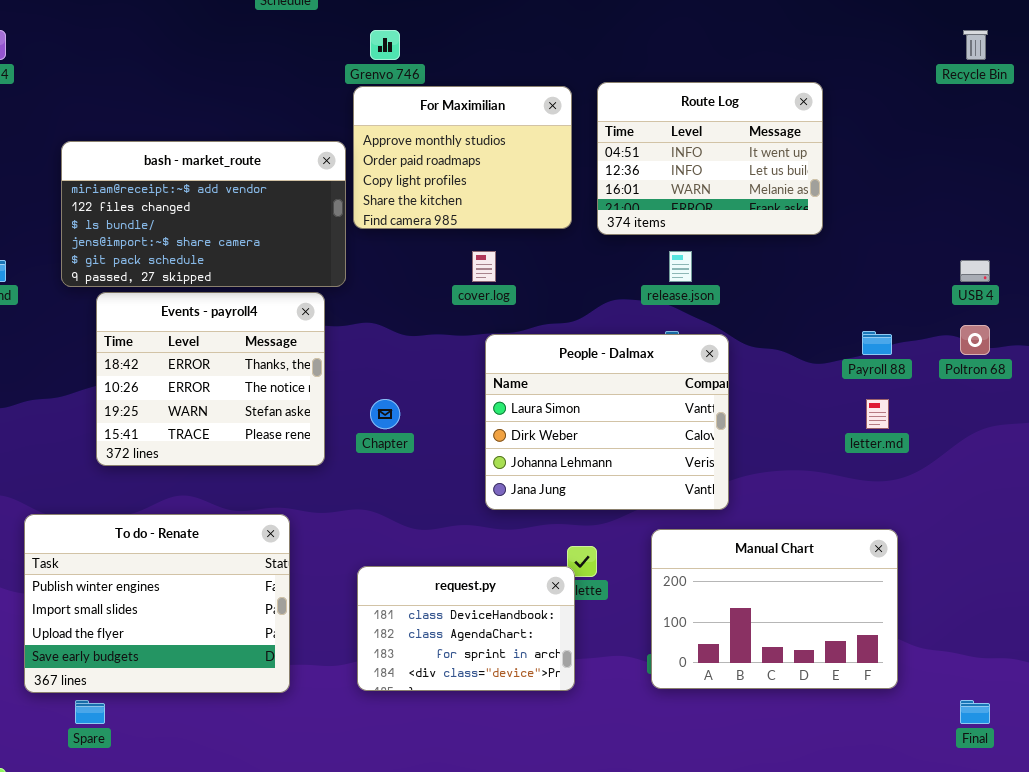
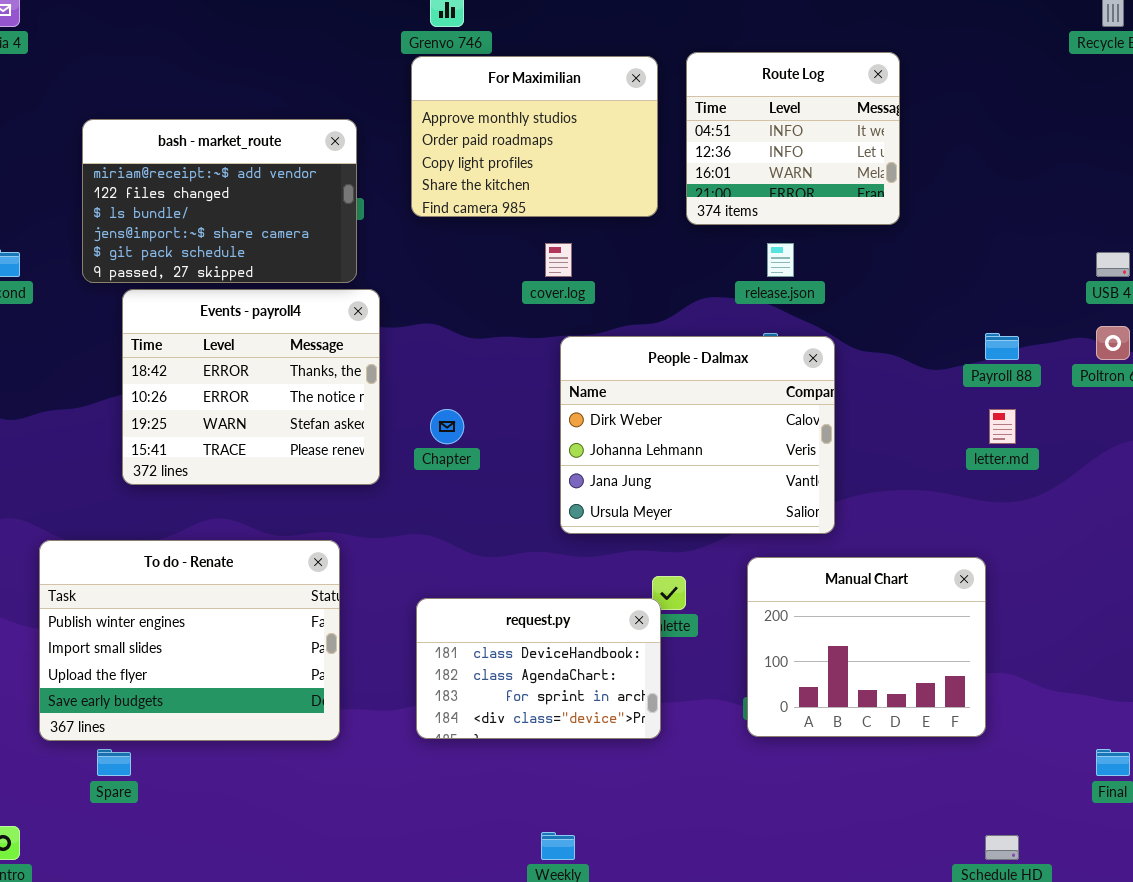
Route Log: [597,82,823,235] -> [686,52,900,225], resized
bash - market_route: [61,141,346,287] -> [82,119,357,283], resized
People - Dalmax: [485,334,729,510] -> [560,336,835,534], scrolled down 1 row
Manual Chart: [651,529,898,689] -> [747,557,986,737], resized

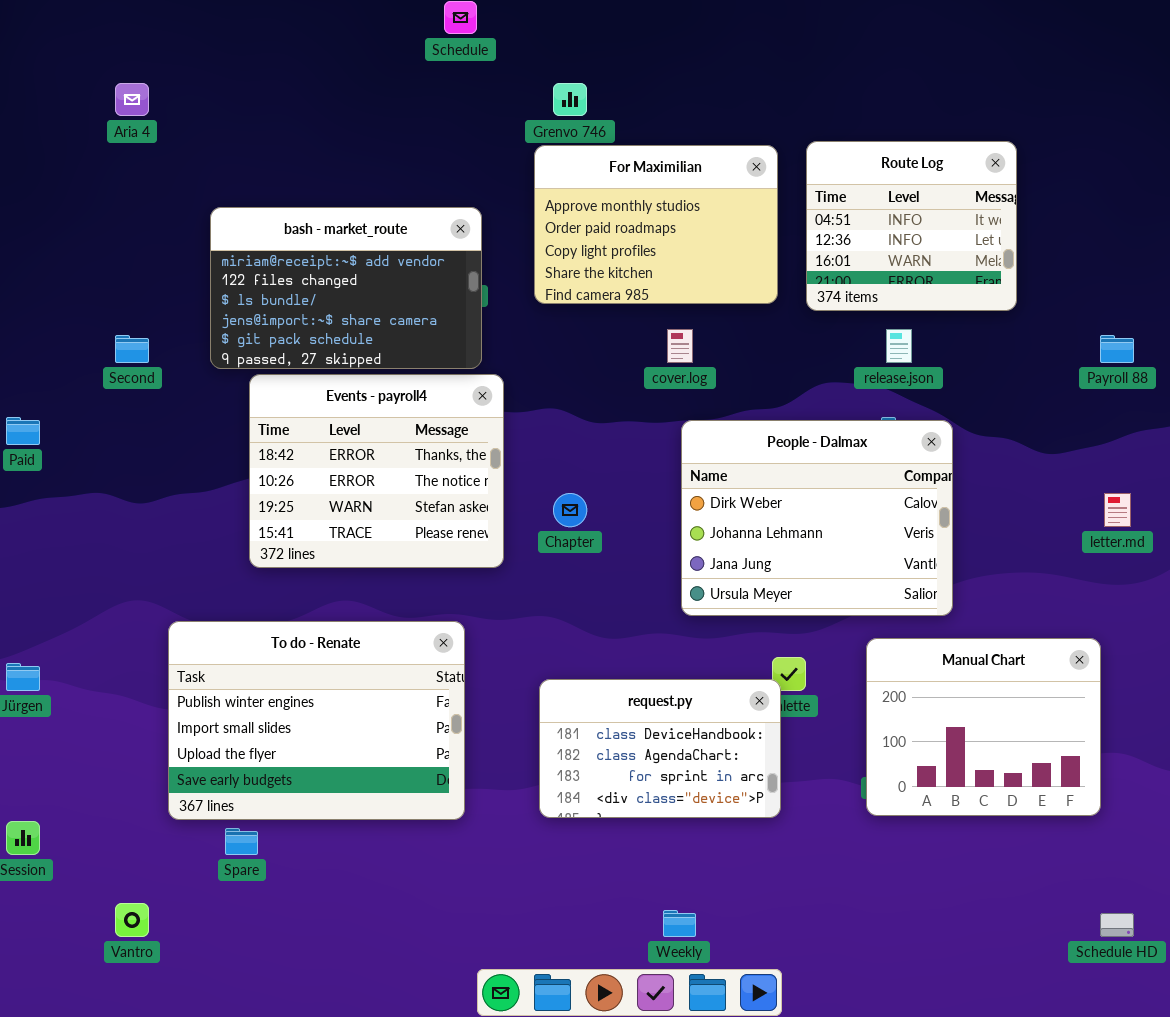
Payroll 88: [985,333,1019,360] -> [1100,335,1134,363], moved

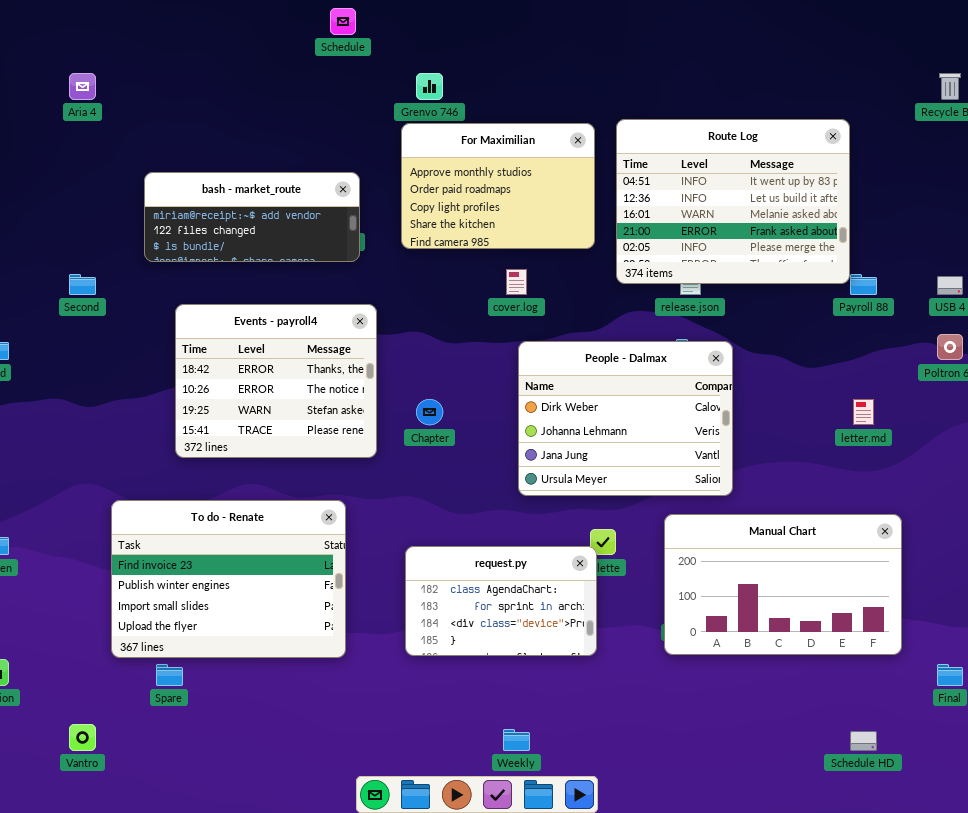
Route Log: [806,141,1017,311] -> [616,119,850,284], resized
bash - market_route: [210,207,482,369] -> [144,172,360,262], resized
To do - Renate: [168,621,465,820] -> [111,500,346,658], scrolled up 1 row
Manual Chart: [866,638,1101,816] -> [664,514,902,655], resized
request.py: [539,679,781,818] -> [405,546,597,656], scrolled down 1 row

